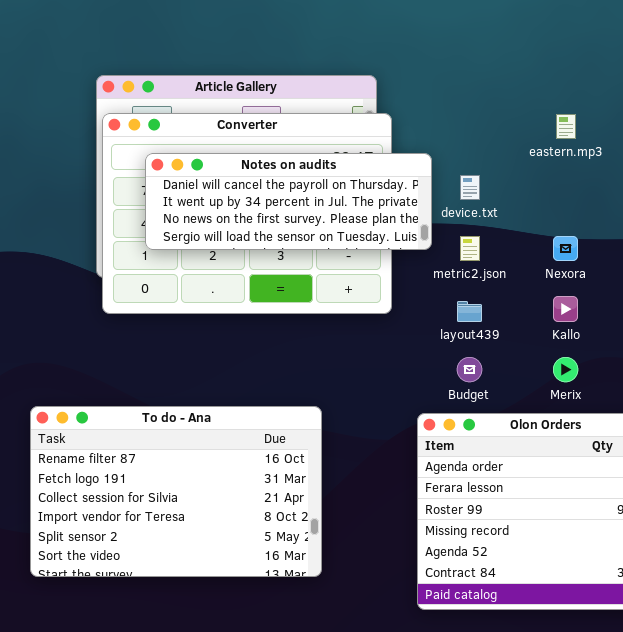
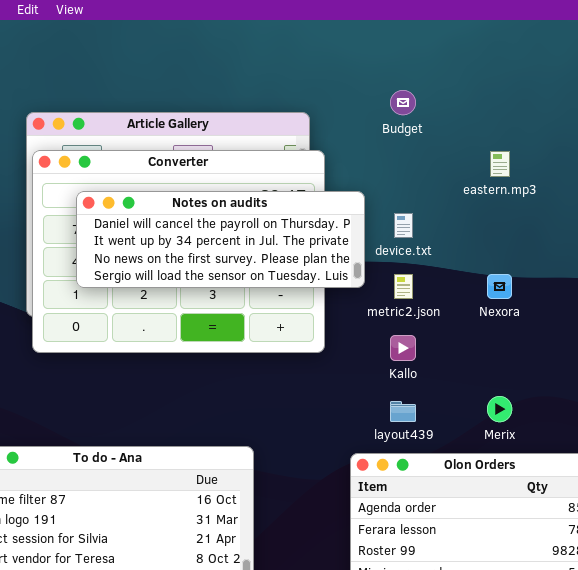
Kallo: [553,296,578,322] -> [390,335,416,361], moved
layout439: [457,301,482,322] -> [390,401,416,422], moved
Budget: [457,357,482,382] -> [390,90,416,115], moved

